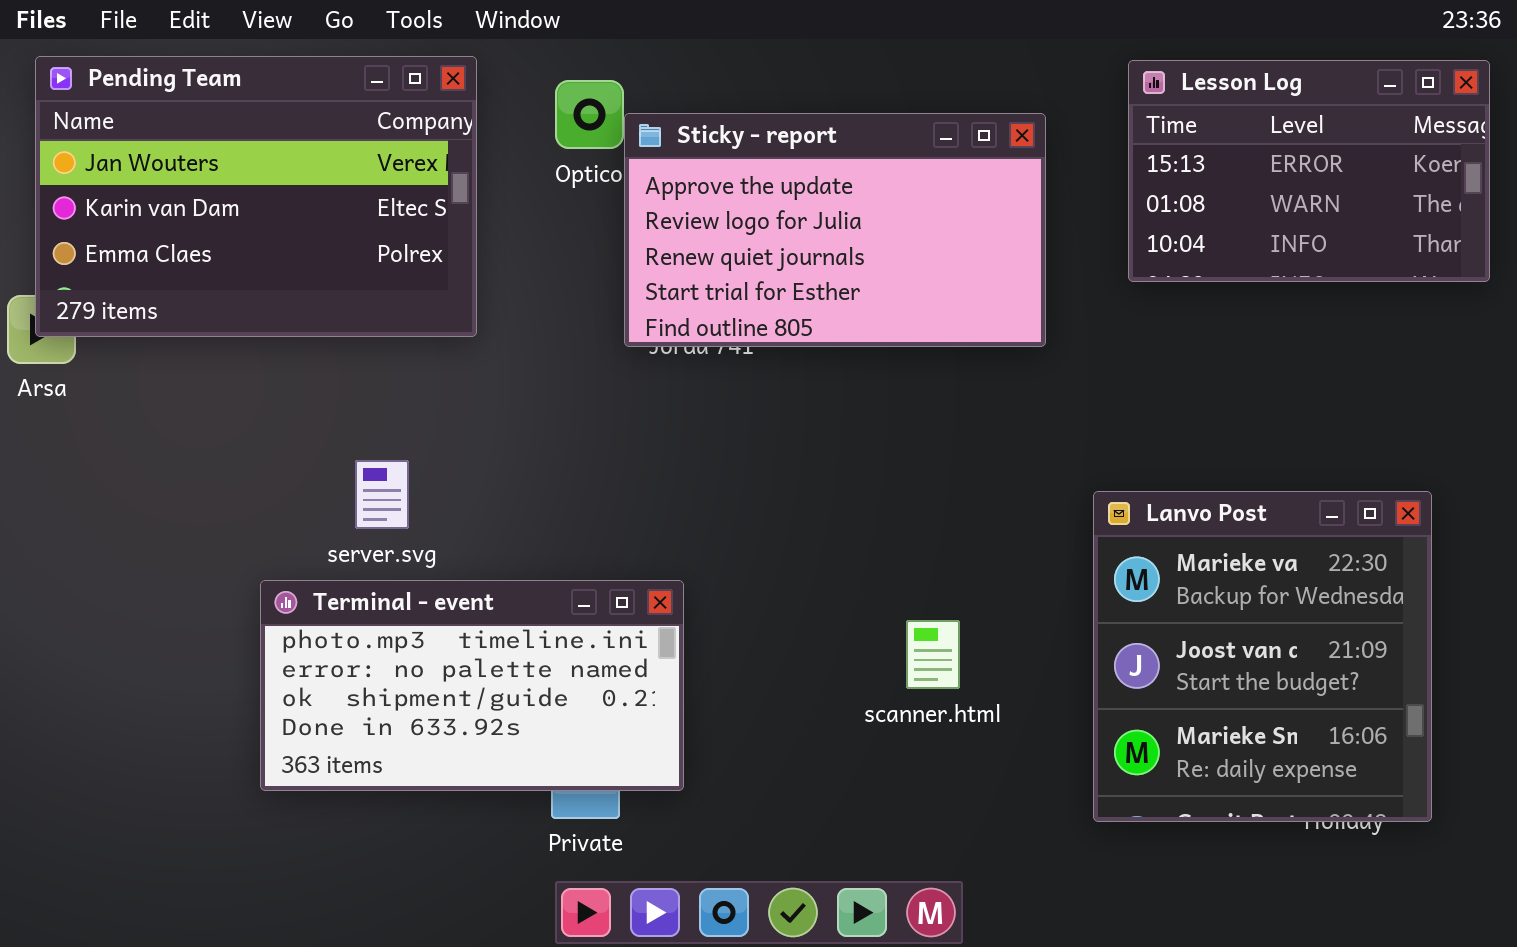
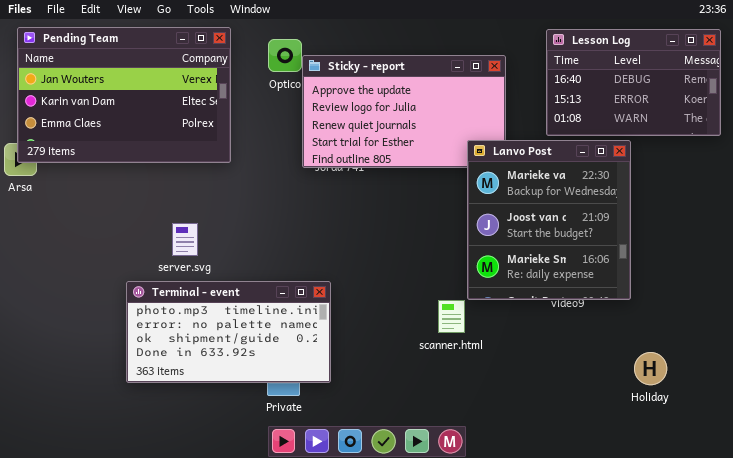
Lesson Log: [1128,60,1490,282] -> [546,29,721,136], scrolled up 1 row
Lanvo Post: [1093,491,1432,822] -> [467,140,631,300], moved

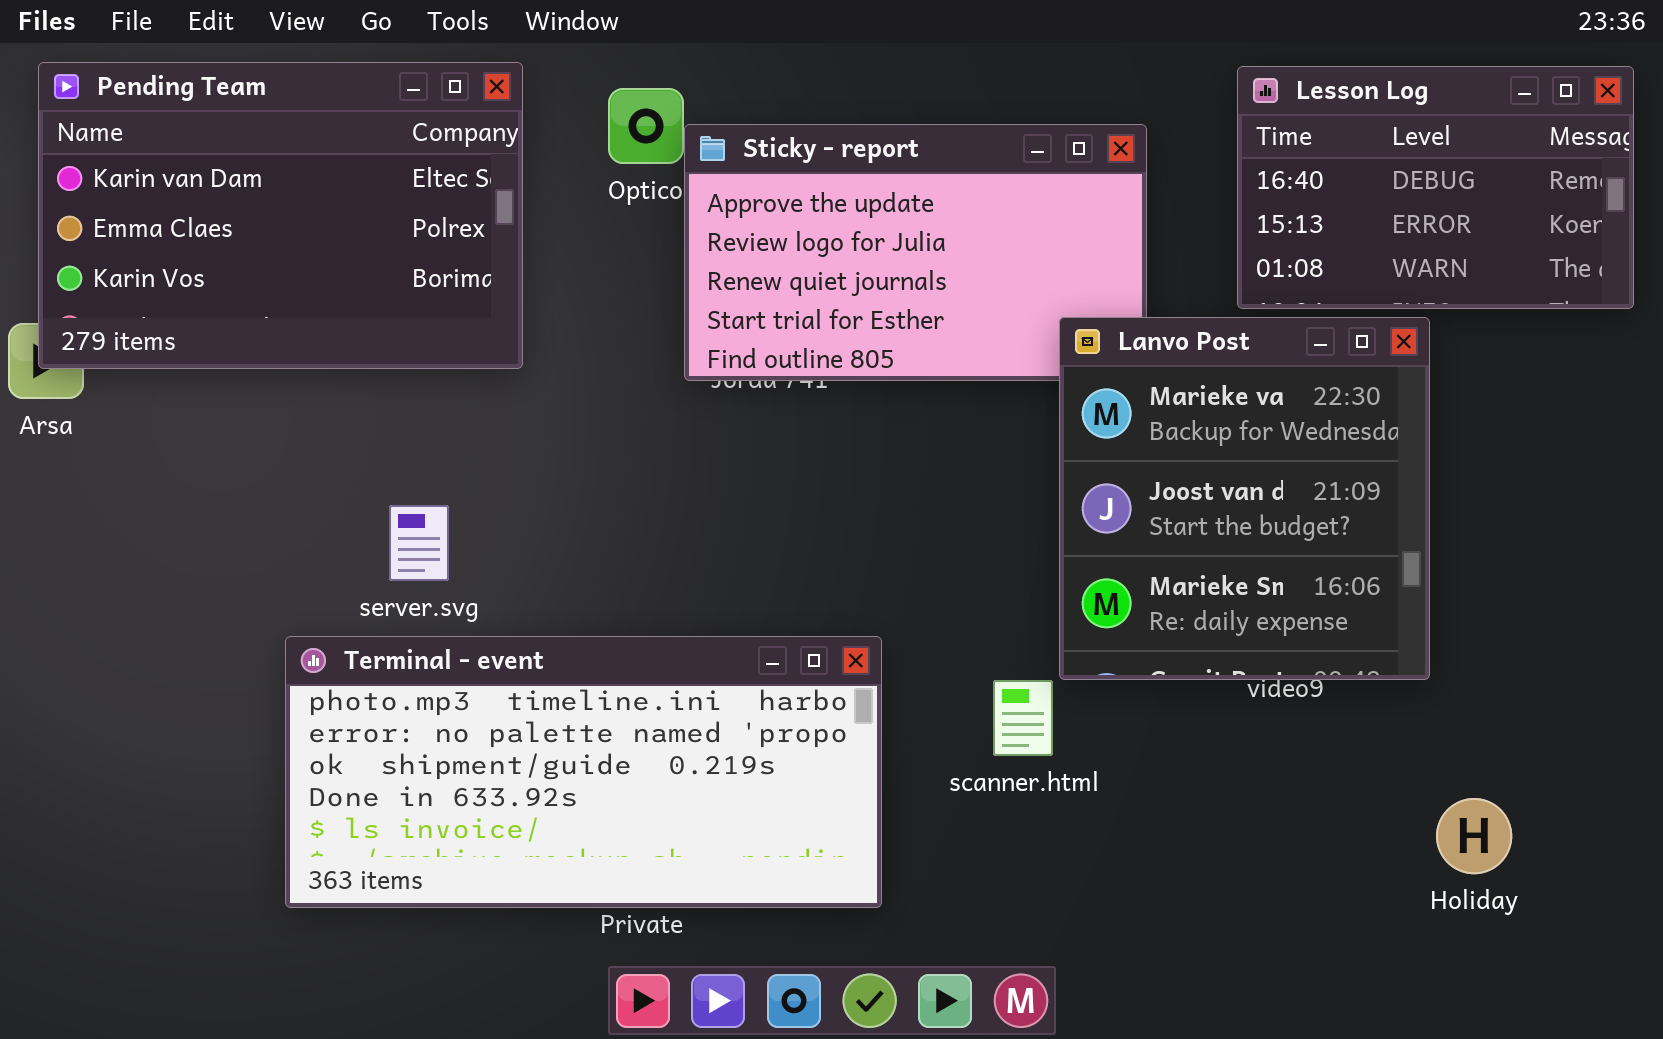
Pending Team: [17,27,231,163] -> [38,62,523,369], scrolled down 1 row
Terminal - event: [126,281,331,383] -> [285,636,882,908], resized

